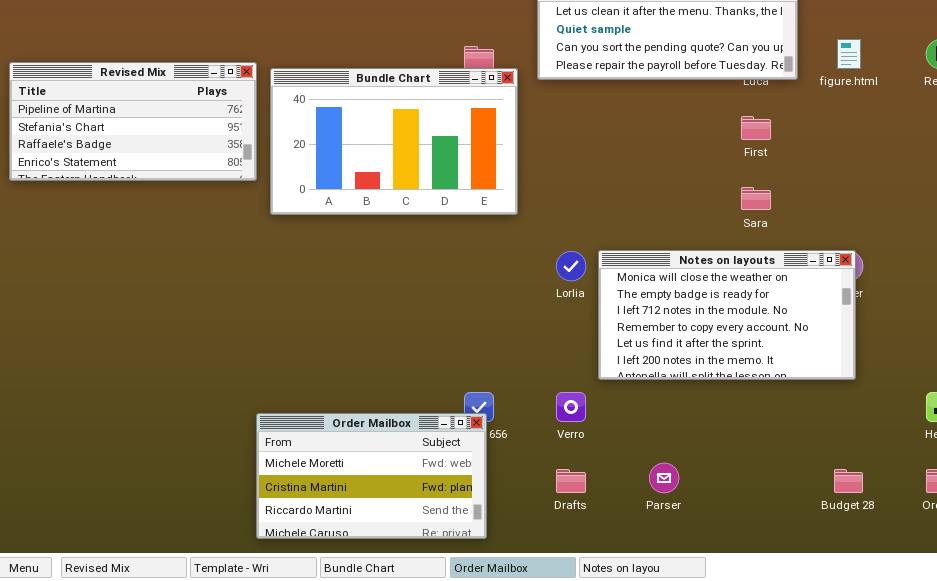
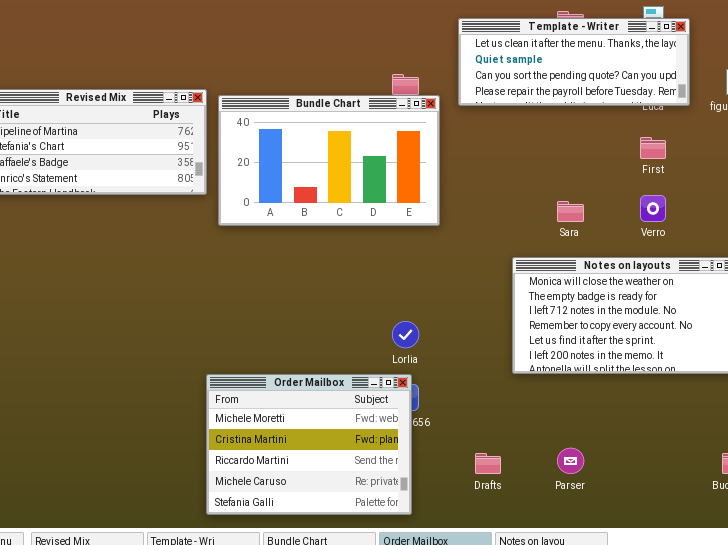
Sara: [741,187,771,210] -> [557,201,584,222], moved
Lorlia: [556,251,586,281] -> [392,321,419,348], moved
Verro: [556,392,586,422] -> [640,195,666,222], moved
Order Mailbox: [256,413,487,539] -> [206,374,412,515], resized

